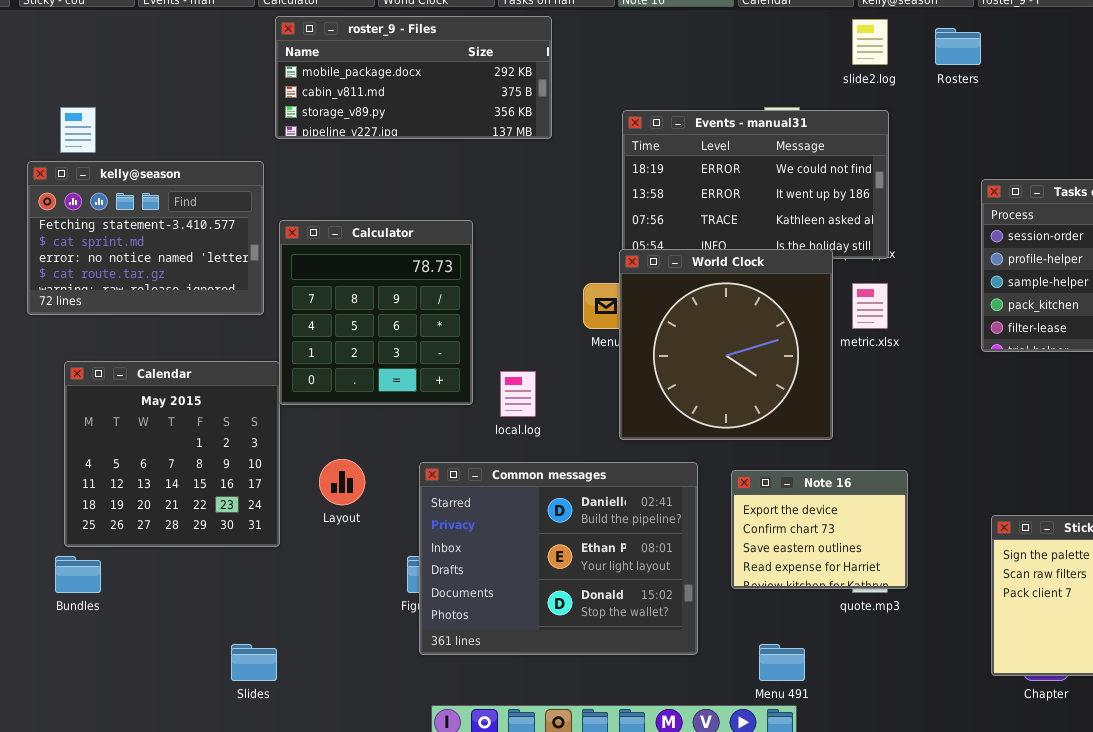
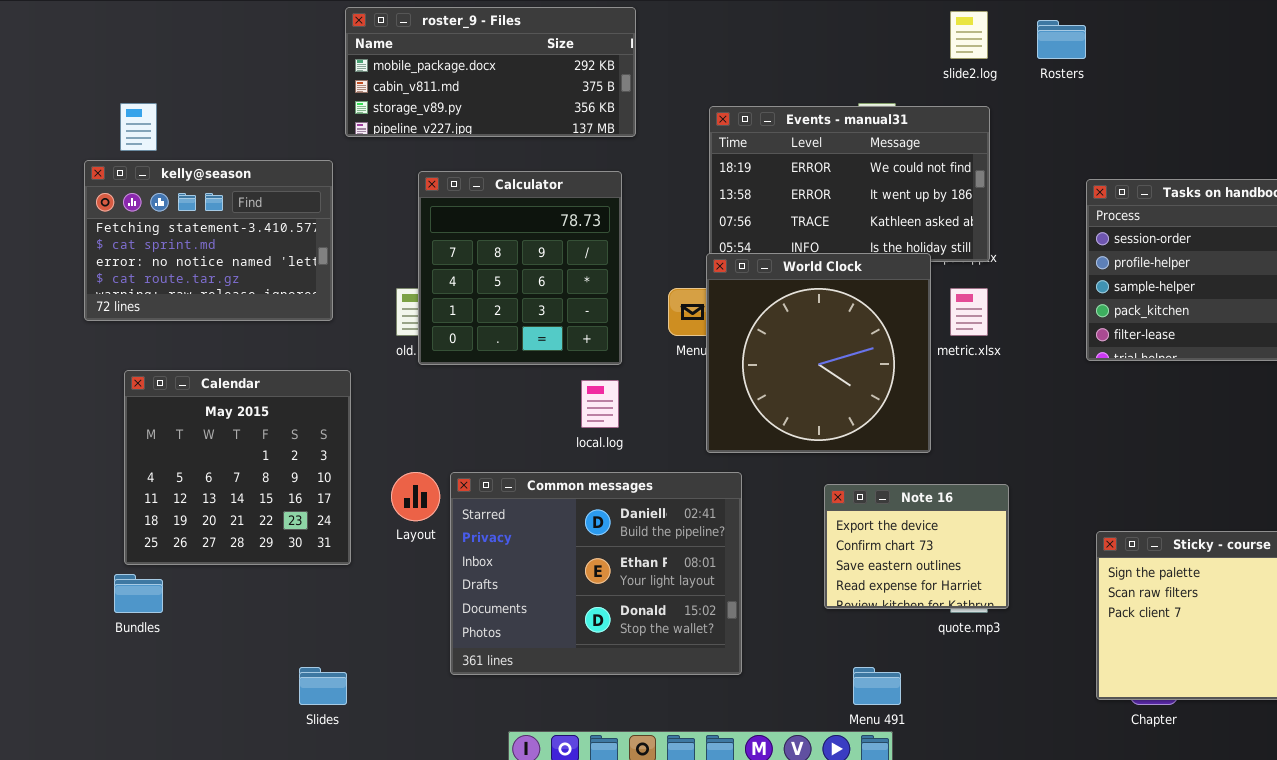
Calculator: [279,220,473,405] -> [418,171,622,365], moved
Common messages: [419,462,698,655] -> [450,472,742,675], moved

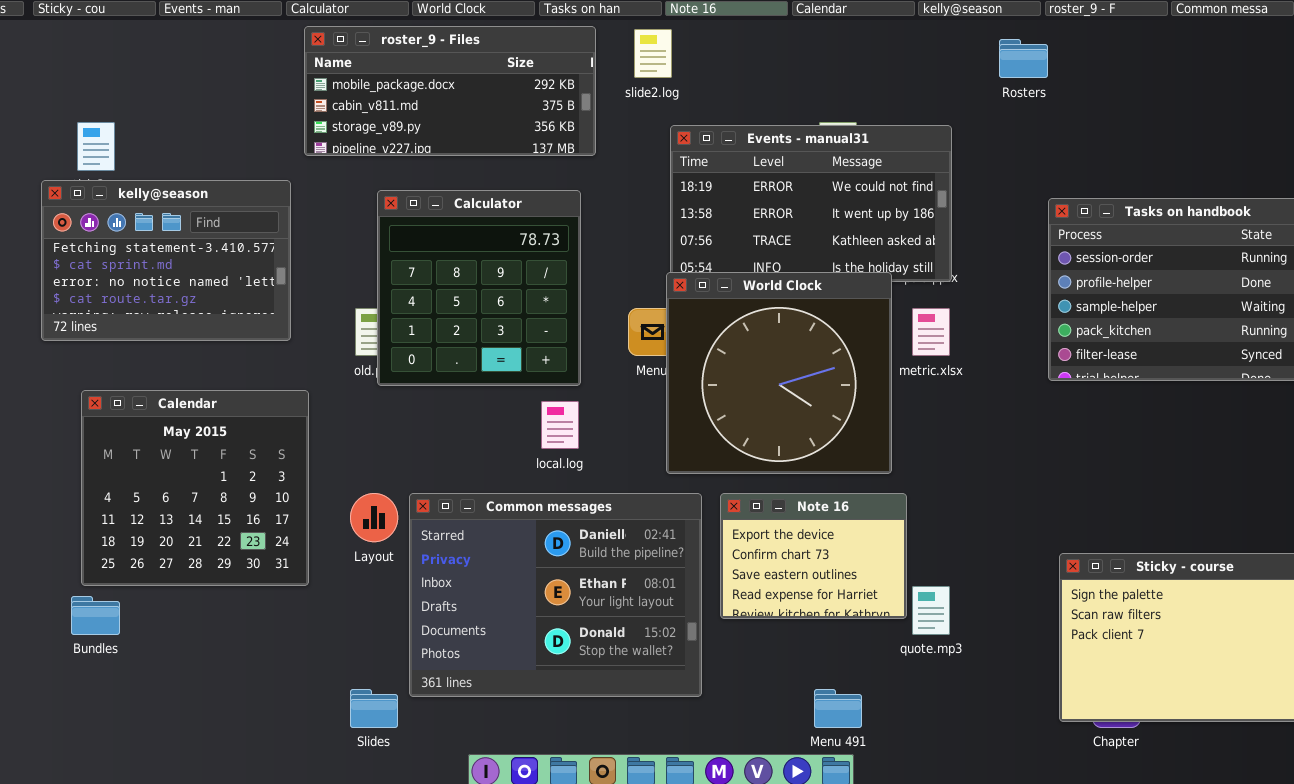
slide2.log: [950,11,988,59] -> [634,29,672,78], moved
Note 16: [824,484,1009,609] -> [720,493,907,619], moved
Slides: [299,667,347,705] -> [350,689,398,728], moved

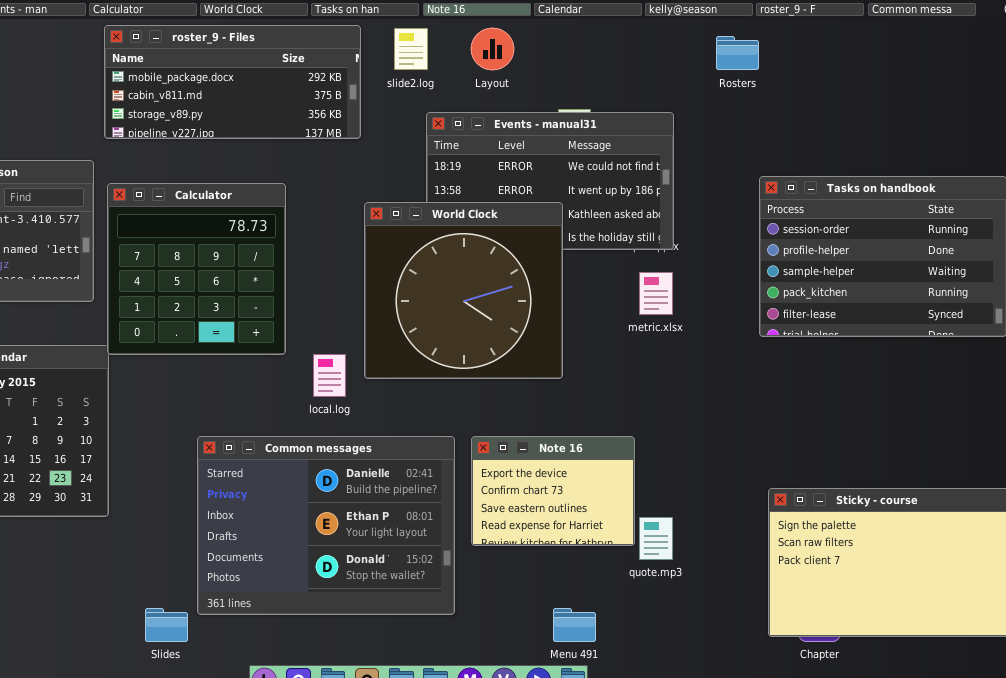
Calculator: [377,190,581,386] -> [107,183,286,355], moved
World Clock: [666,272,892,474] -> [364,202,563,379], moved
Layout: [350,493,398,542] -> [471,28,514,70], moved

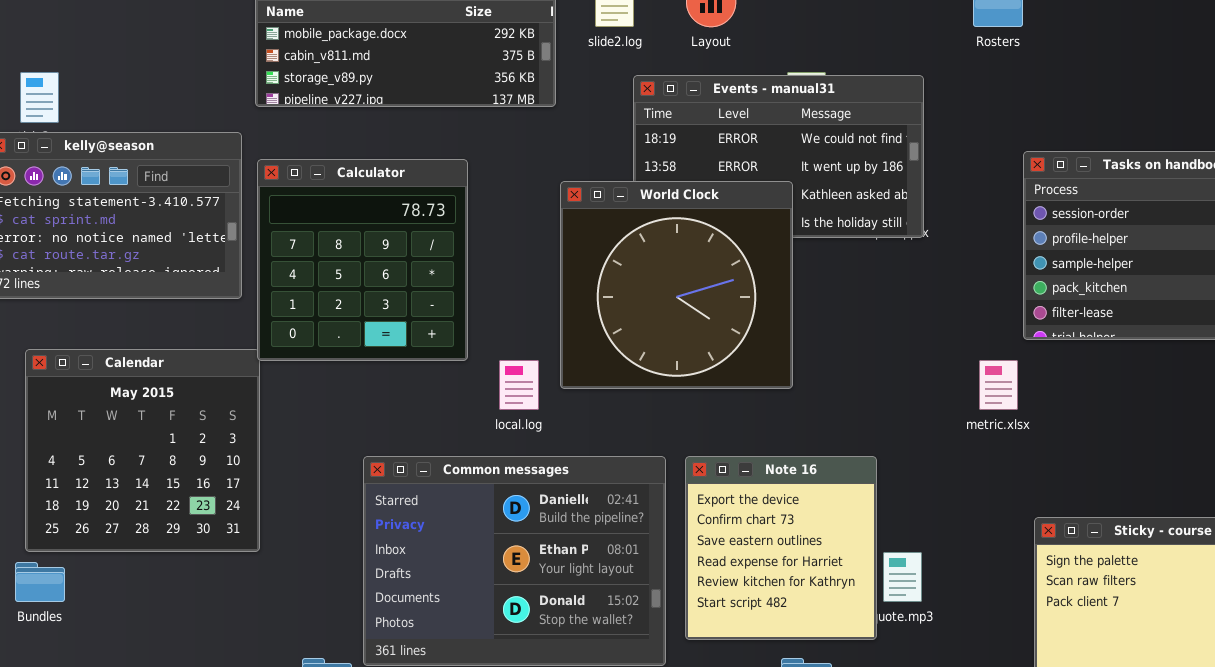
metric.xlsx: [639,272,673,315] -> [979,360,1018,410], moved
Note 16: [471,436,635,546] -> [685,456,877,640], resized

